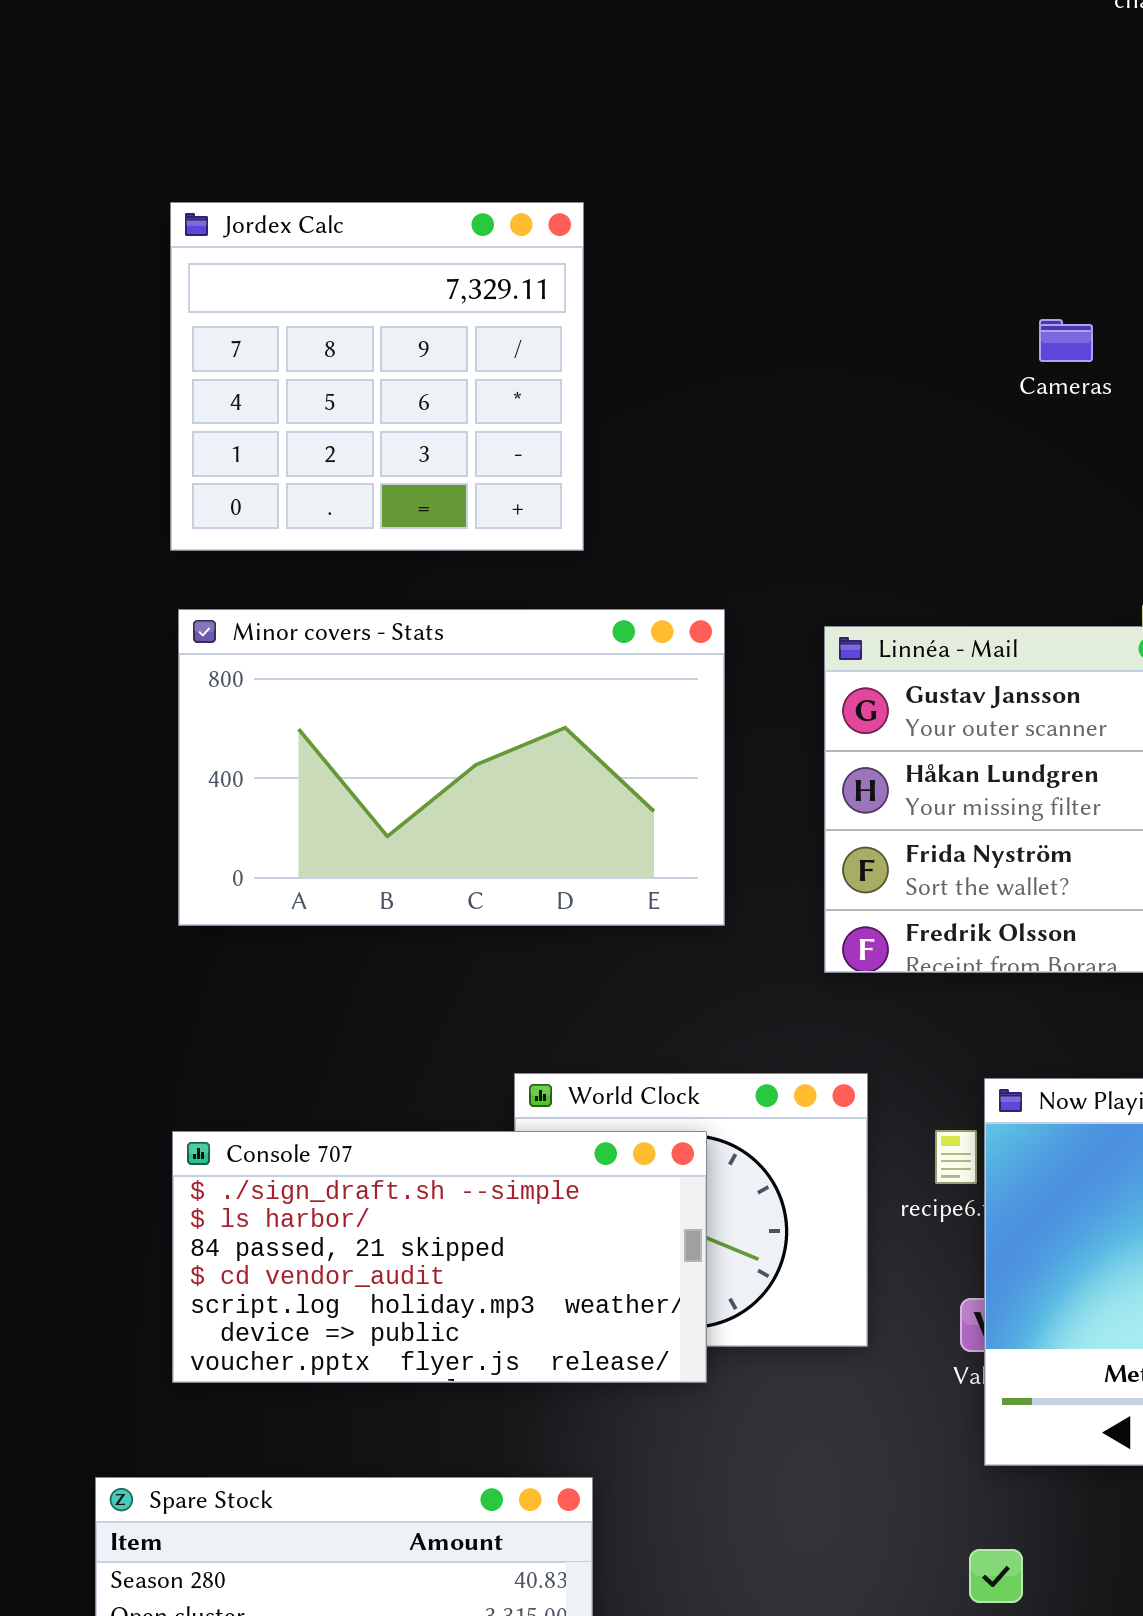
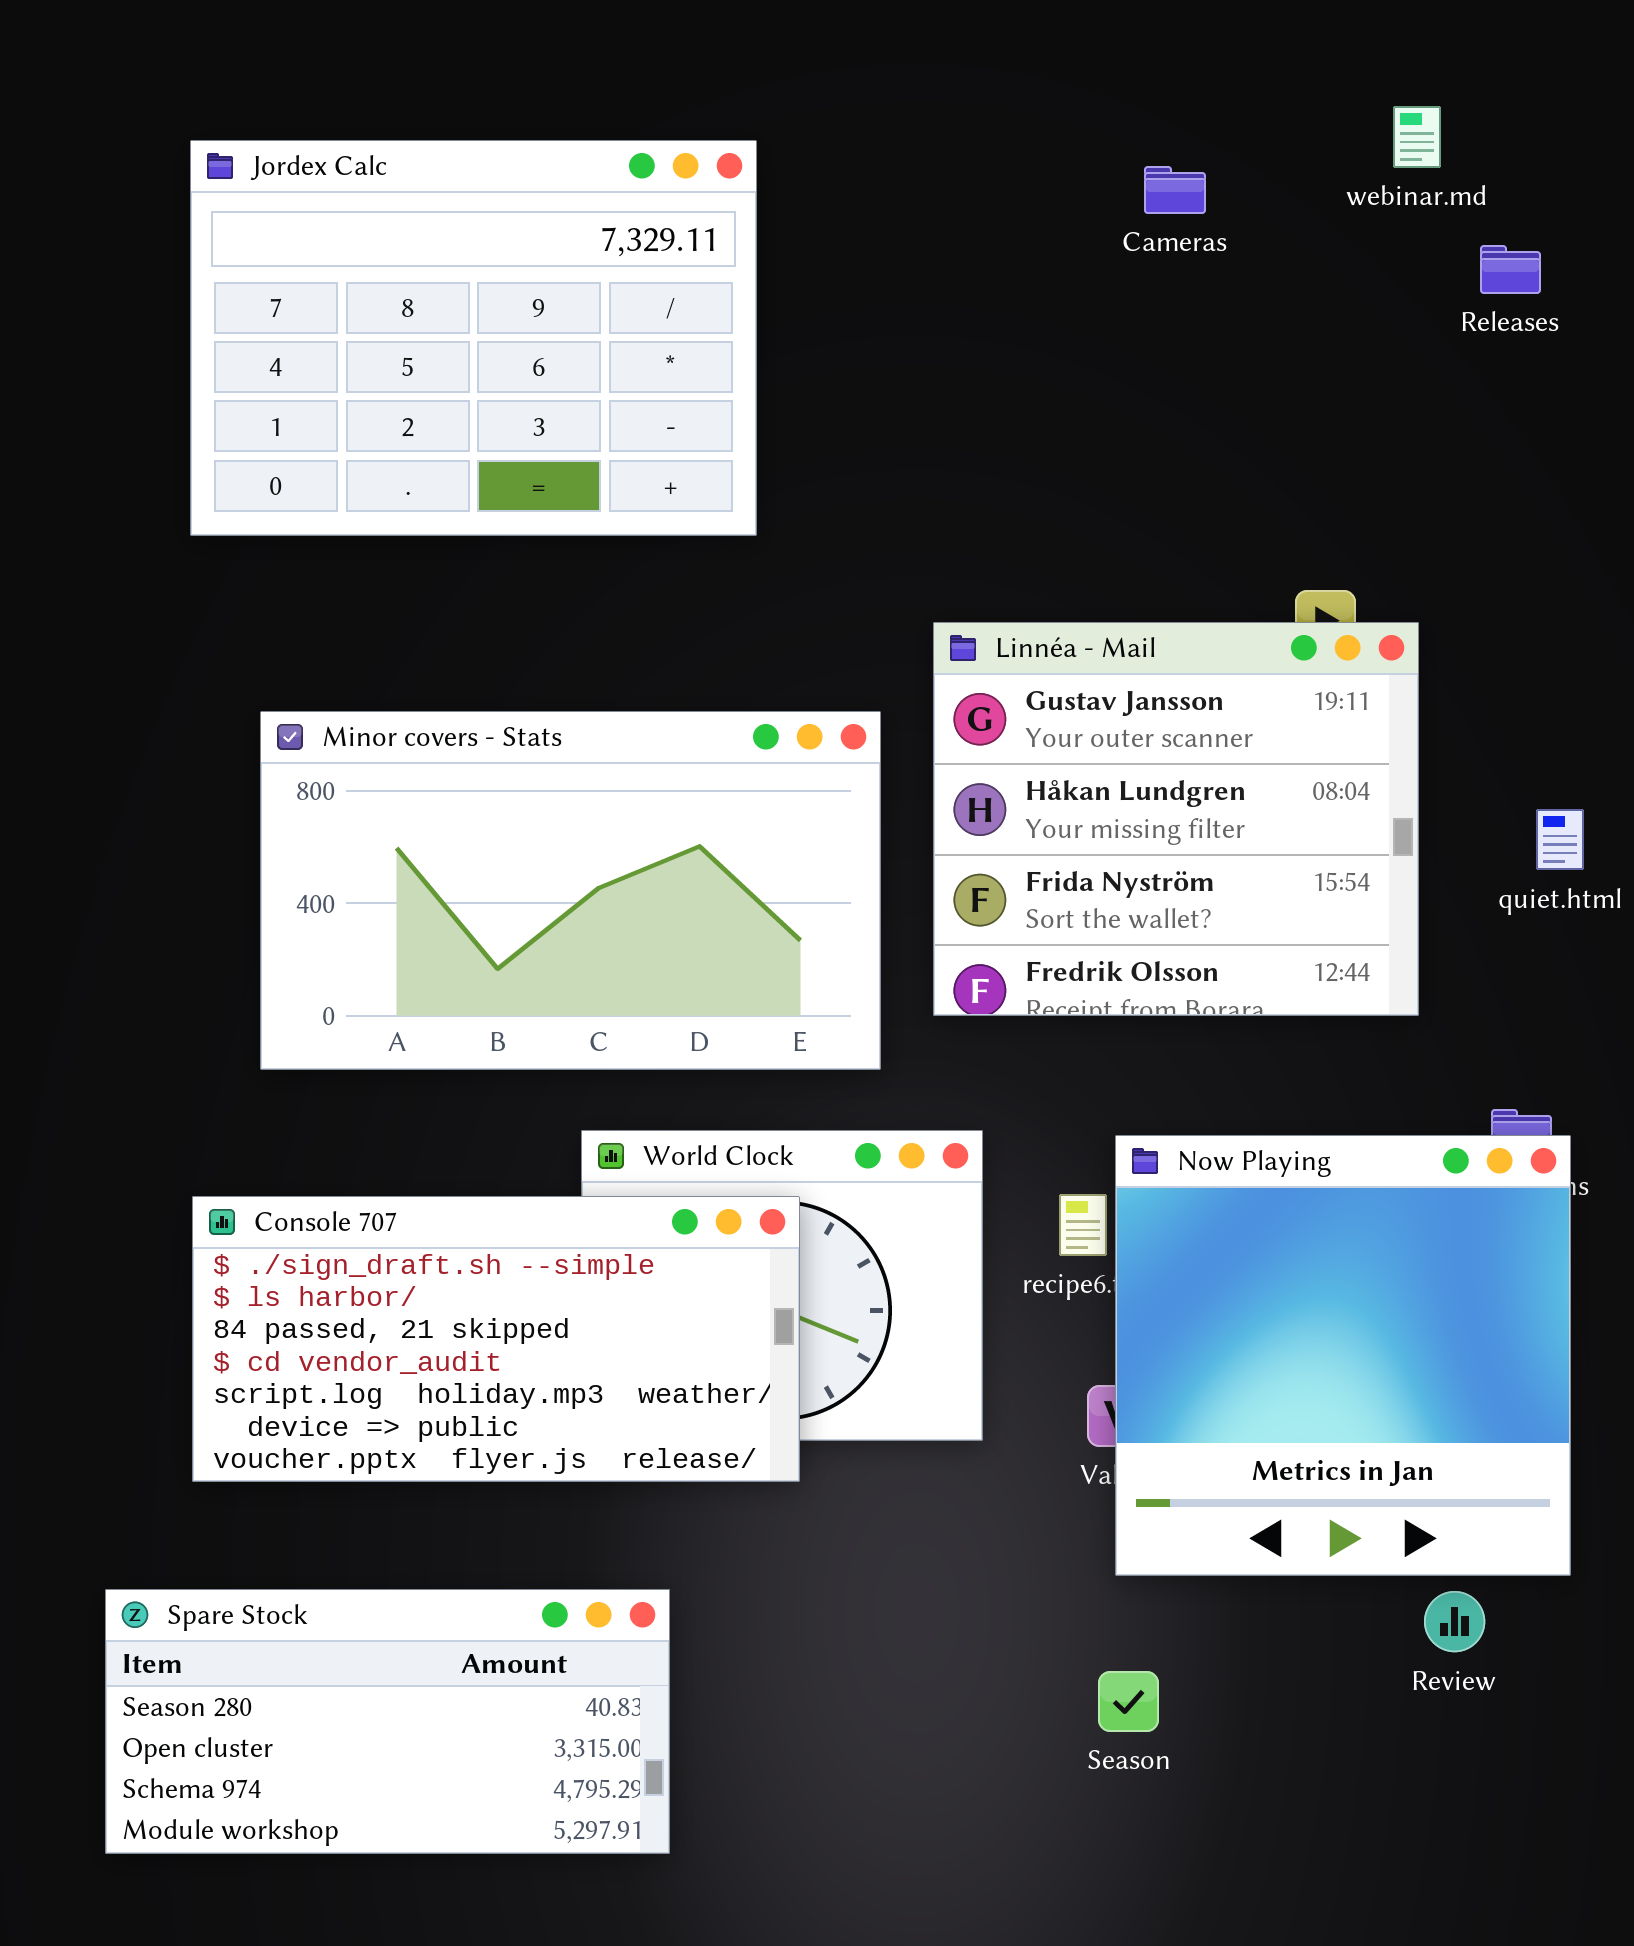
Jordex Calc: [170,202,584,551] -> [190,140,757,536], resized
Cameras: [1039,319,1093,362] -> [1144,166,1206,214], moved
Minor covers - Stats: [178,609,725,926] -> [260,711,881,1070], moved

